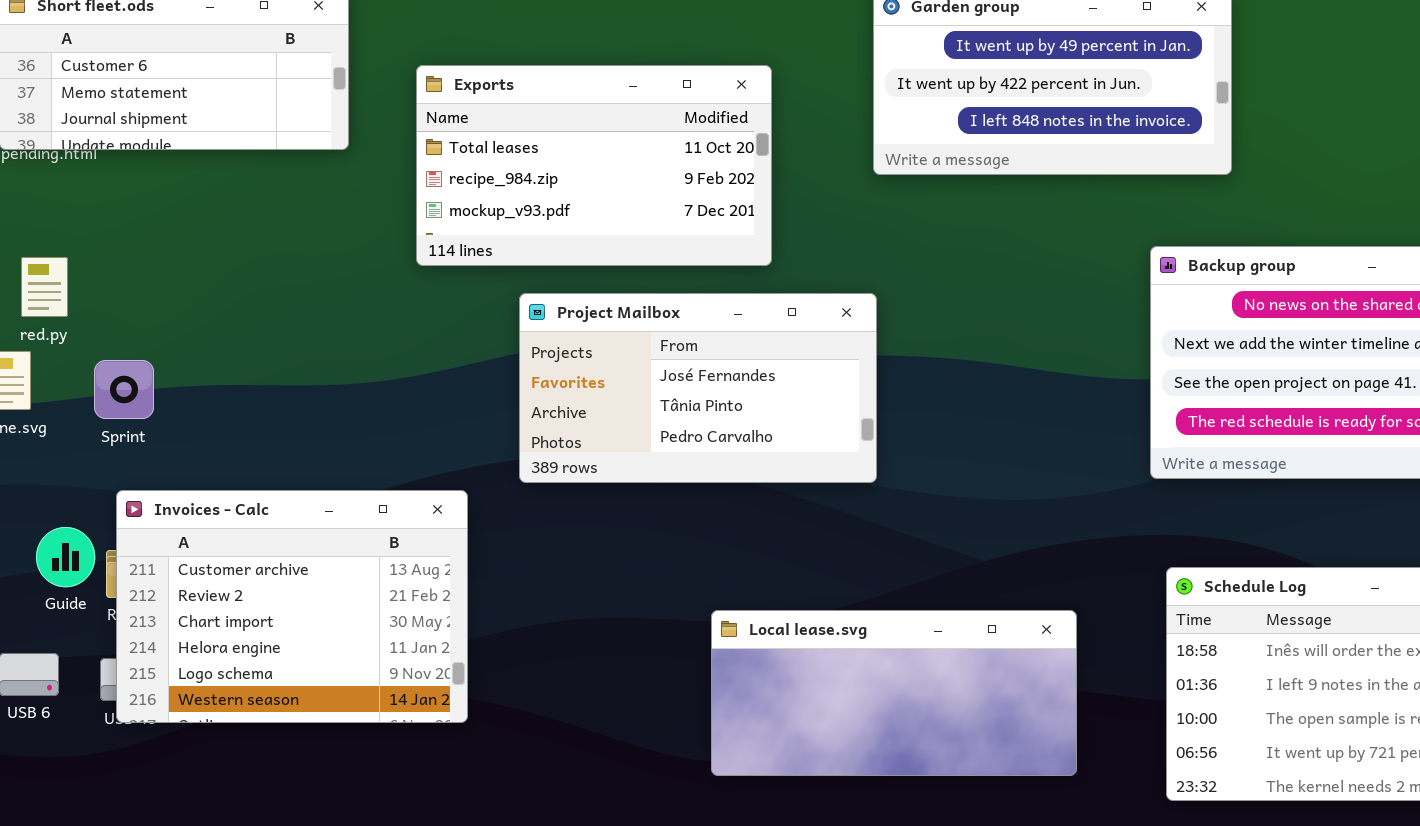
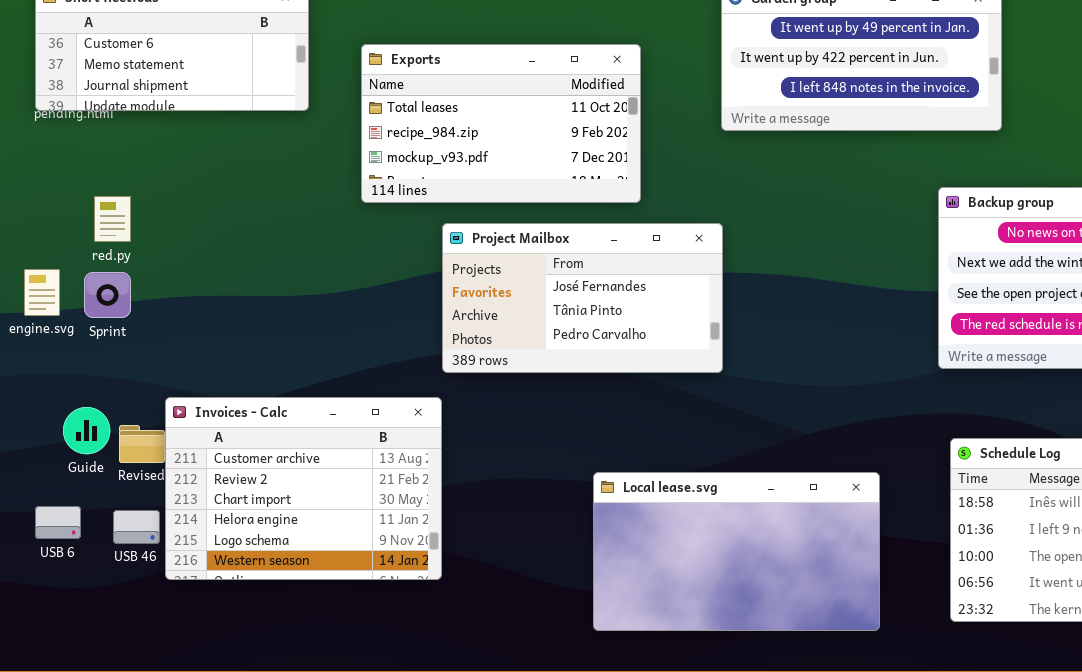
red.py: [21,257,68,317] -> [94,196,131,242], moved
Sprint: [94,360,154,419] -> [84,272,131,318], moved
Invoices - Calc: [116,490,468,723] -> [165,397,442,580], moved
Local lease.svg: [711,610,1077,776] -> [593,472,880,631], resized

